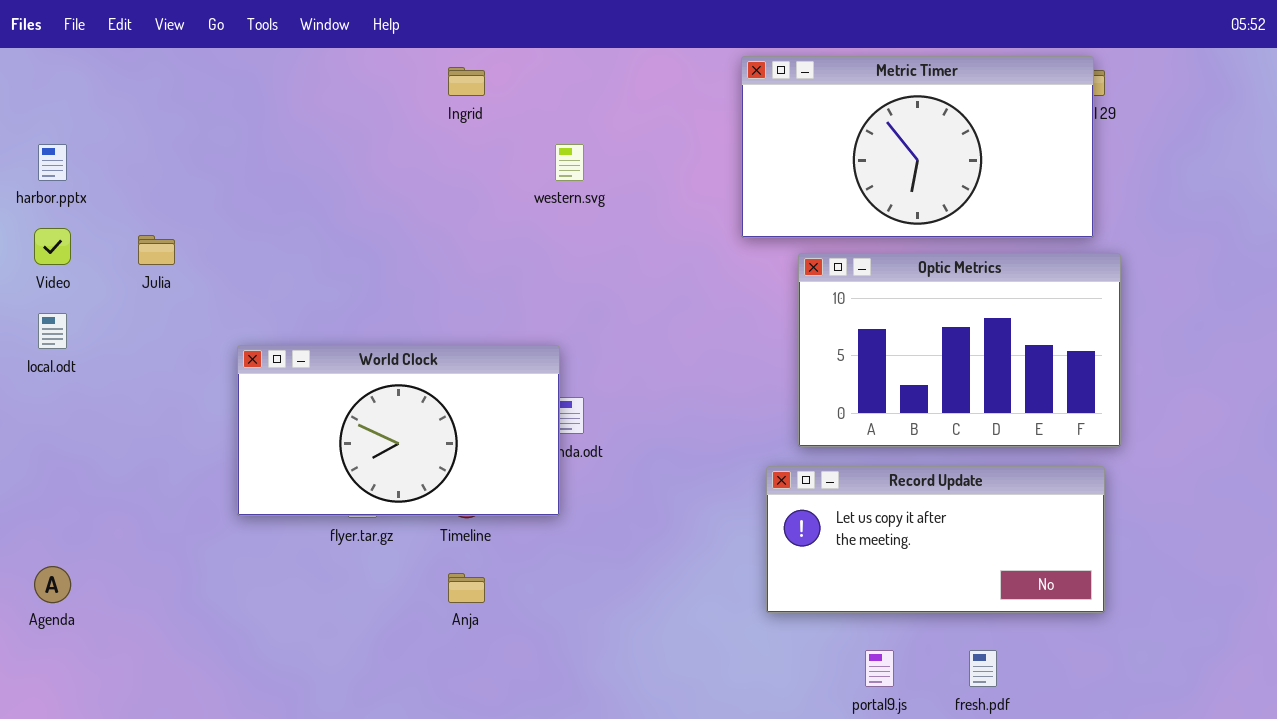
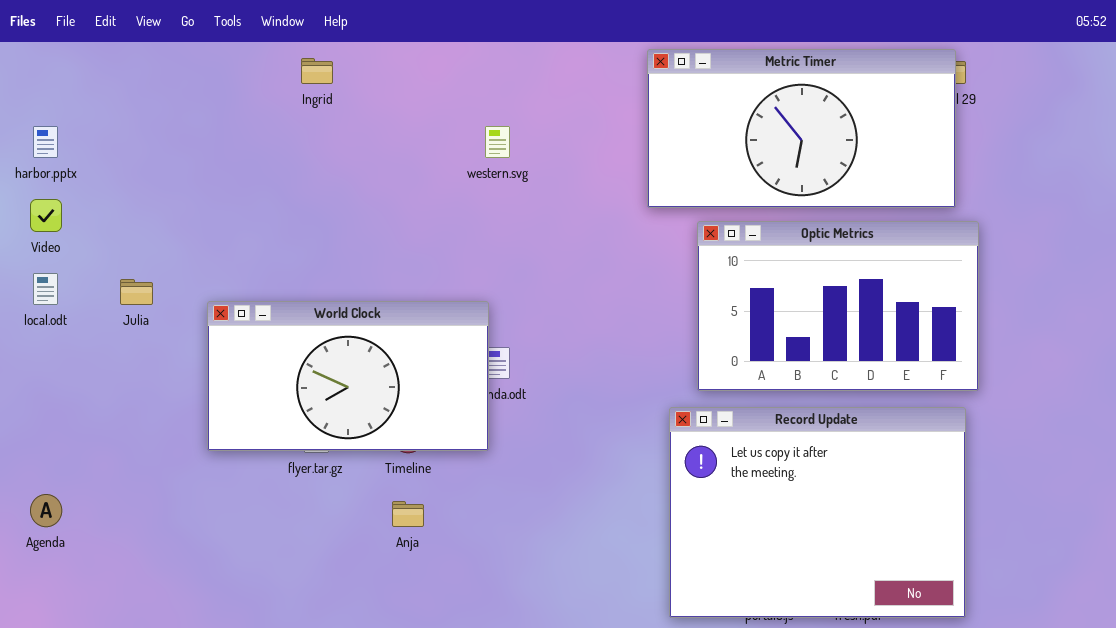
Ingrid: [448,67,485,96] -> [301,58,333,84], moved
Julia: [138,235,175,265] -> [120,279,153,305], moved
Record Update: [766,466,1105,613] -> [669,407,966,618], resized

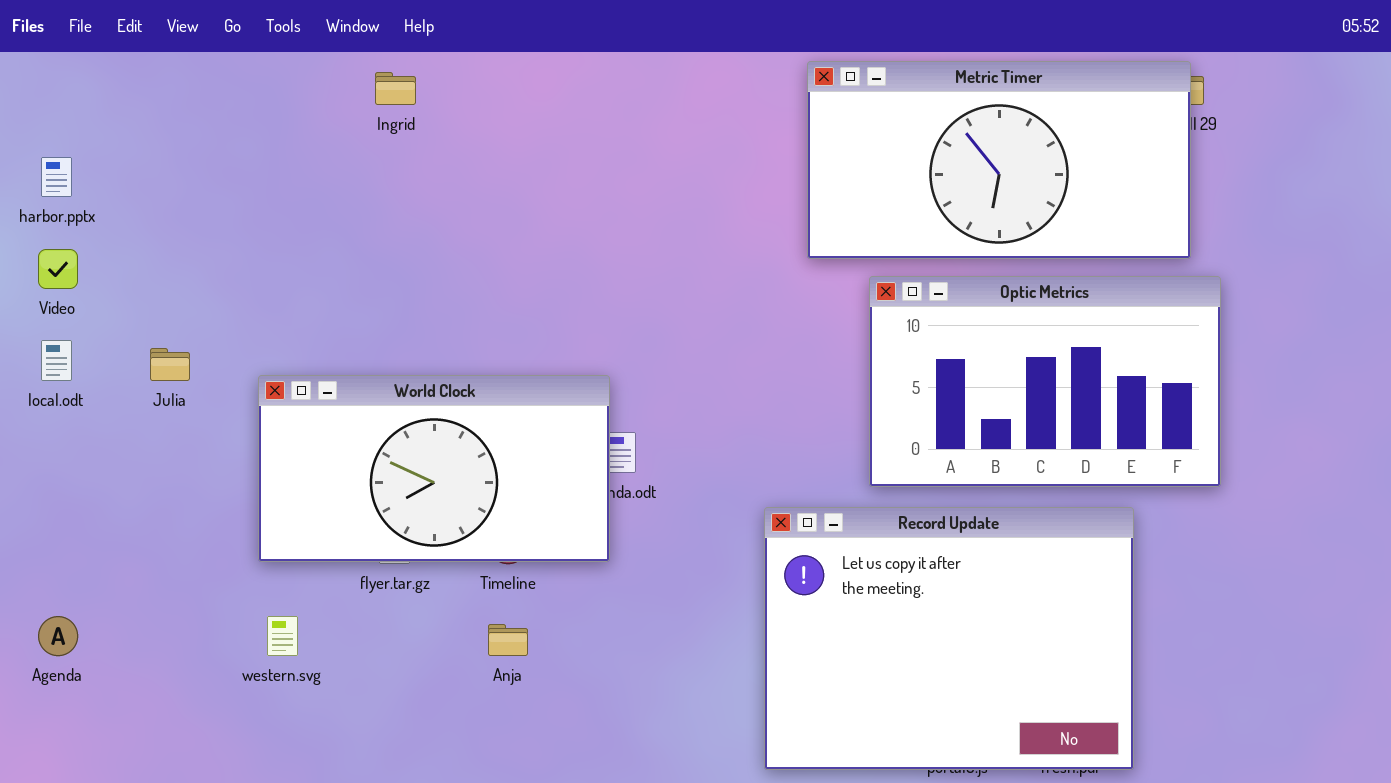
western.svg: [485,126,510,158] -> [267,616,298,656], moved
Record Update: [669,407,966,618] -> [764,507,1134,770], moved

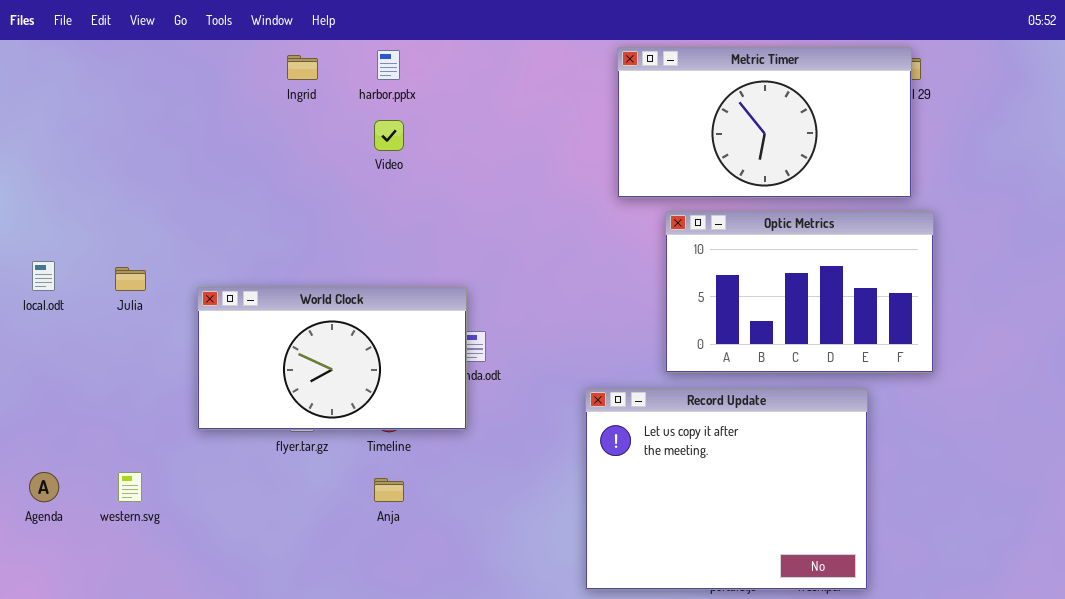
harbor.pptx: [41,157,72,197] -> [377,50,400,80], moved
Video: [38,249,78,289] -> [374,120,404,151], moved
western.svg: [267,616,298,656] -> [118,472,142,502], moved

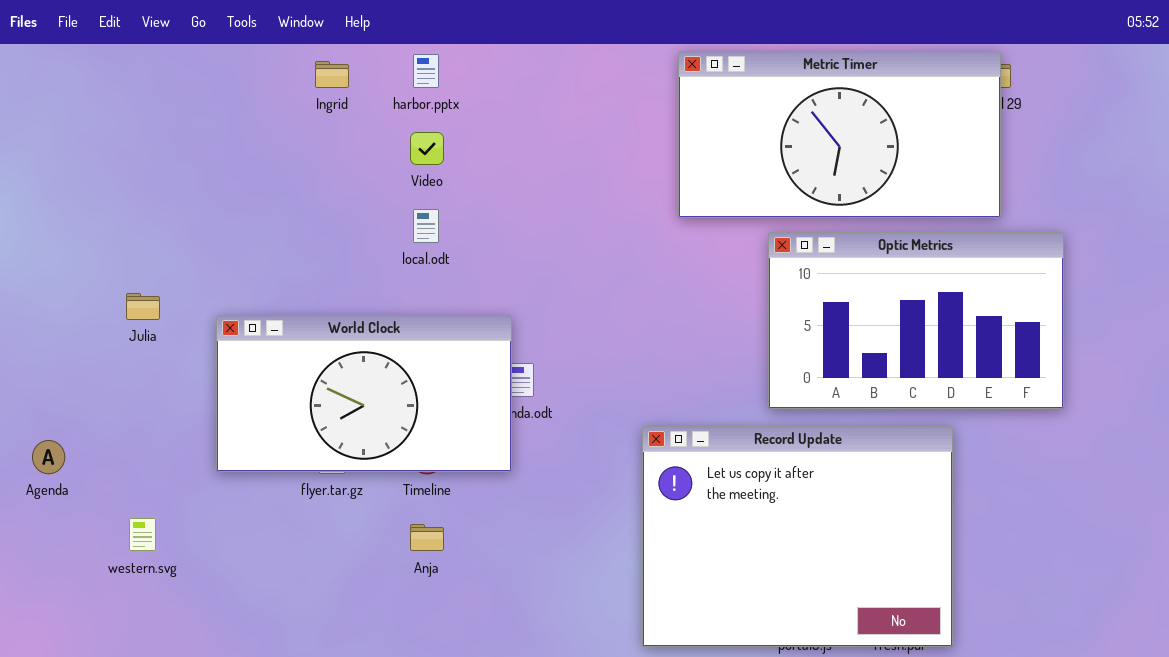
Optic Metrics: [665,211,934,373] -> [768,232,1064,409], moved
local.odt: [32,261,55,291] -> [413,209,439,243], moved
Agenda: [29,472,59,502] -> [32,440,65,474], moved

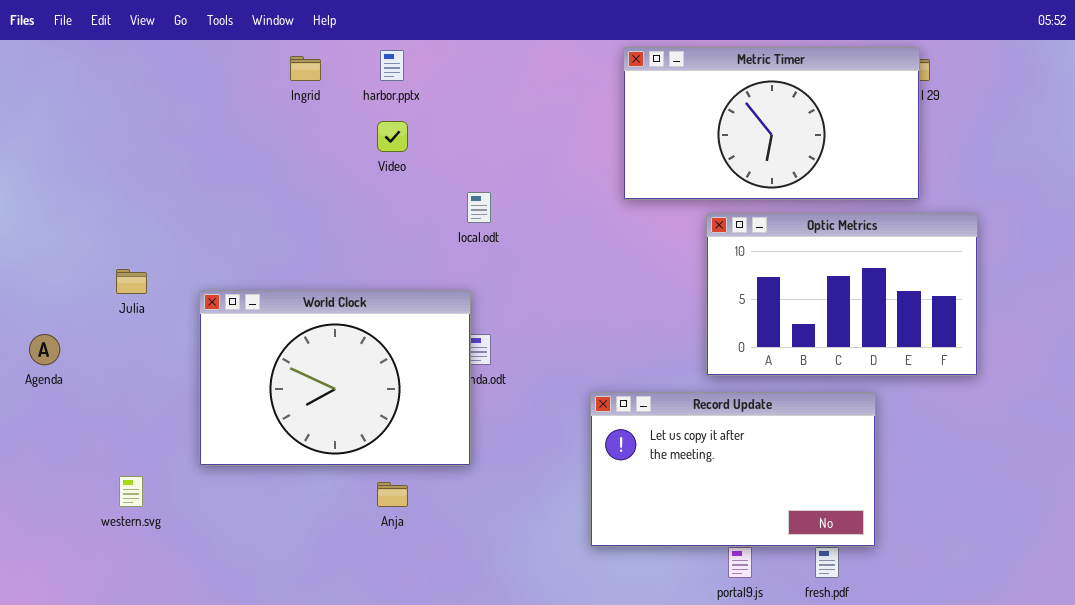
local.odt: [413,209,439,243] -> [467,192,491,223], moved
World Clock: [216,315,512,472] -> [199,290,471,466], resized
Record Update: [642,426,953,647] -> [590,392,876,547], resized
Agenda: [32,440,65,474] -> [29,334,60,365], moved

